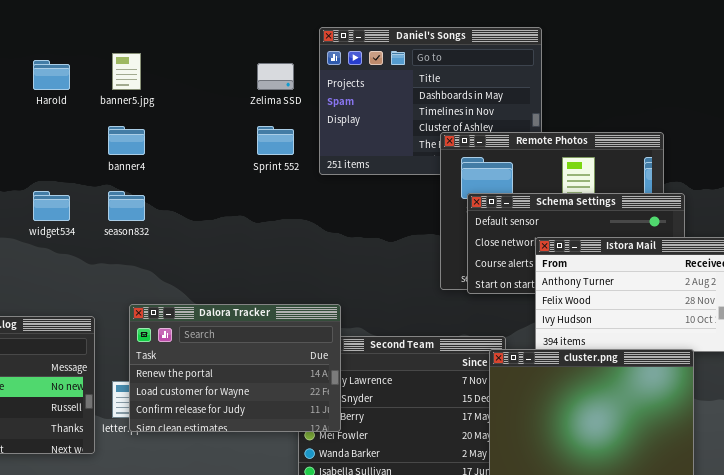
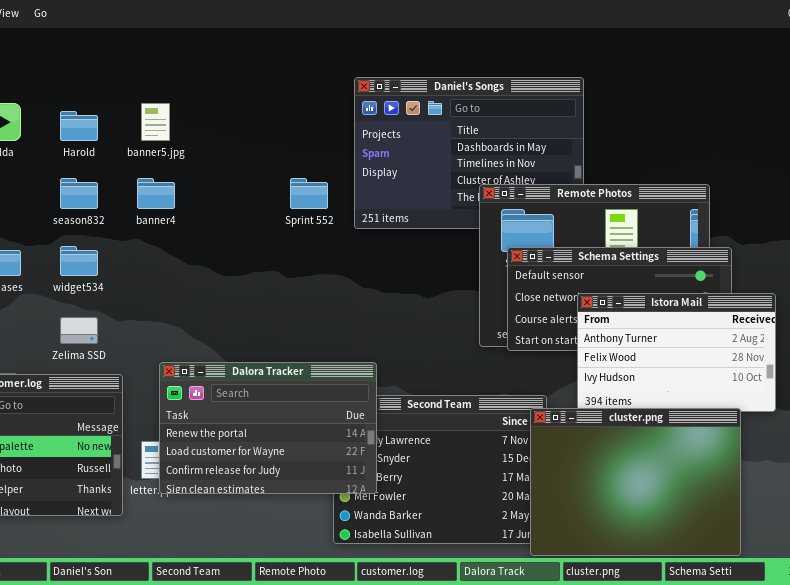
Zelima SSD: [257,63,294,90] -> [60,317,98,344], moved
season832: [108,191,145,221] -> [60,178,98,209], moved

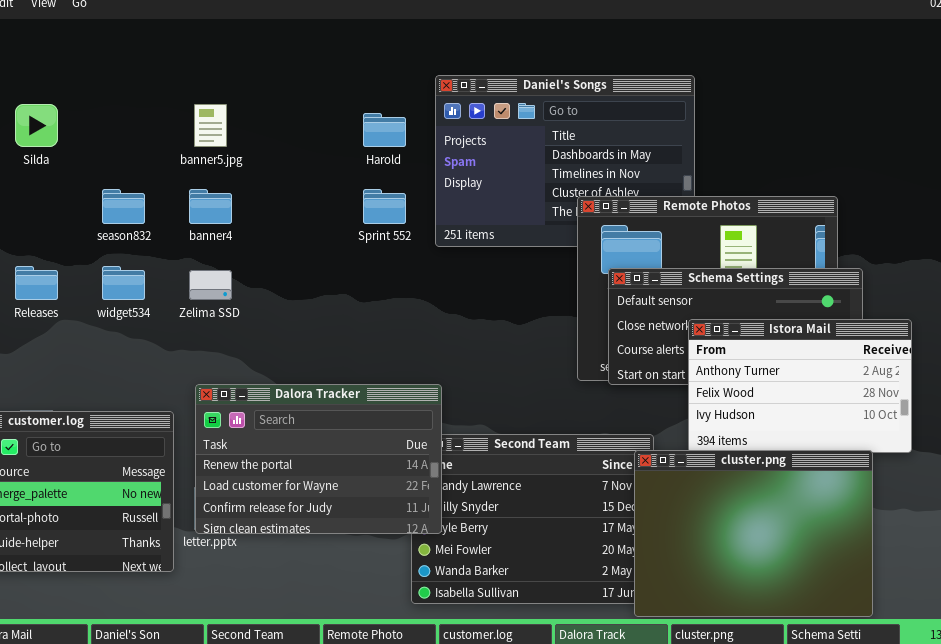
Harold: [60,111,98,141] -> [363,113,406,147], moved
Zelima SSD: [60,317,98,344] -> [189,270,232,300], moved
Dalora Tracker: [159,362,377,494] -> [195,384,442,534], moved

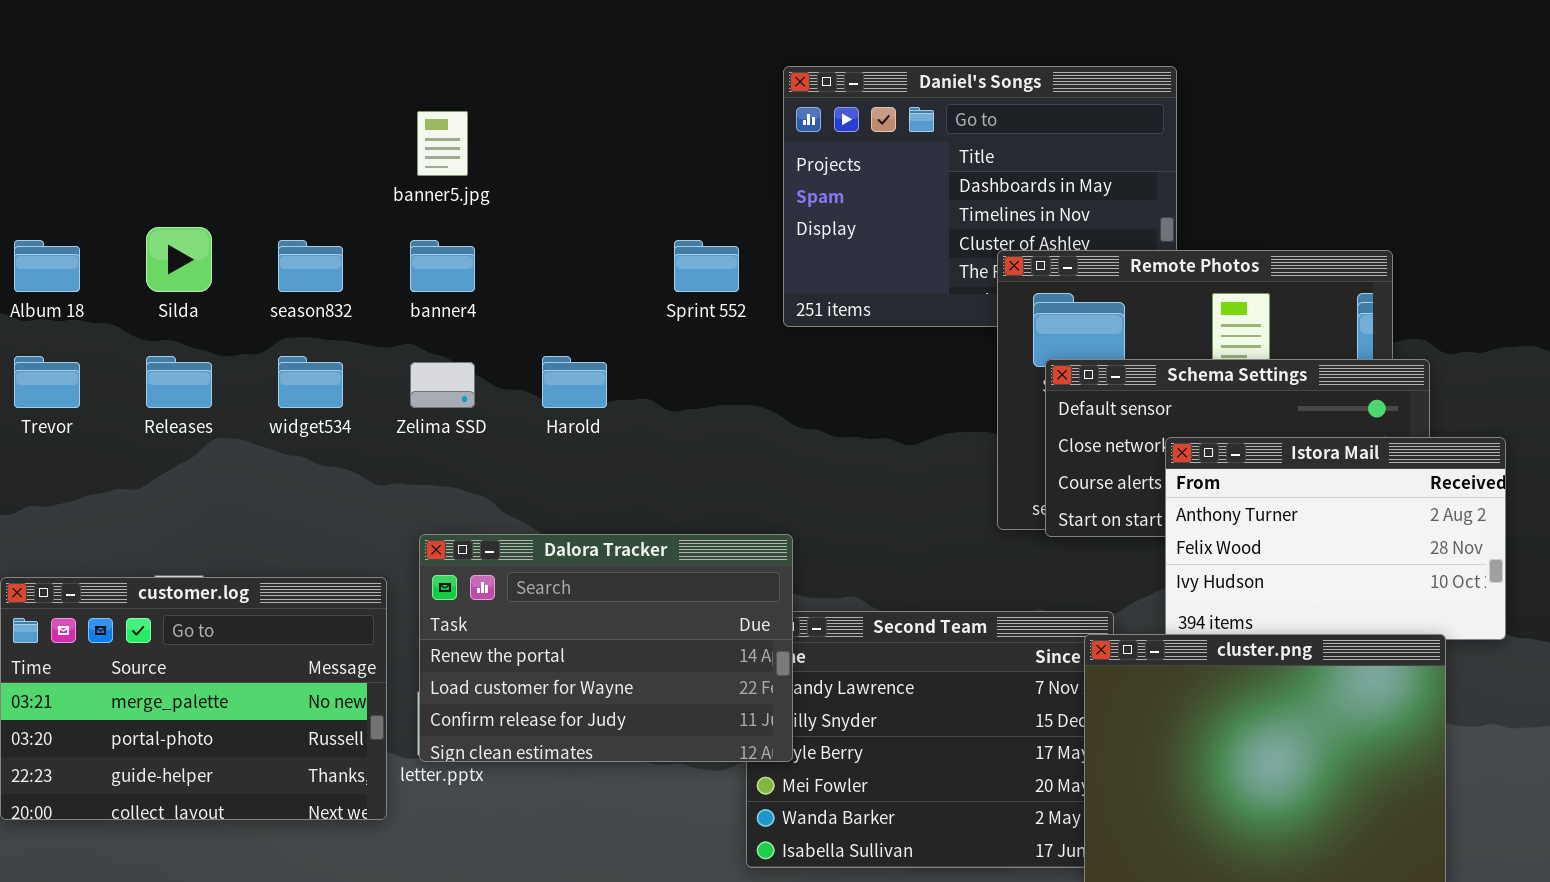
Silda: [15,104,58,147] -> [146,227,212,292], moved
Harold: [363,113,406,147] -> [542,356,607,408], moved

